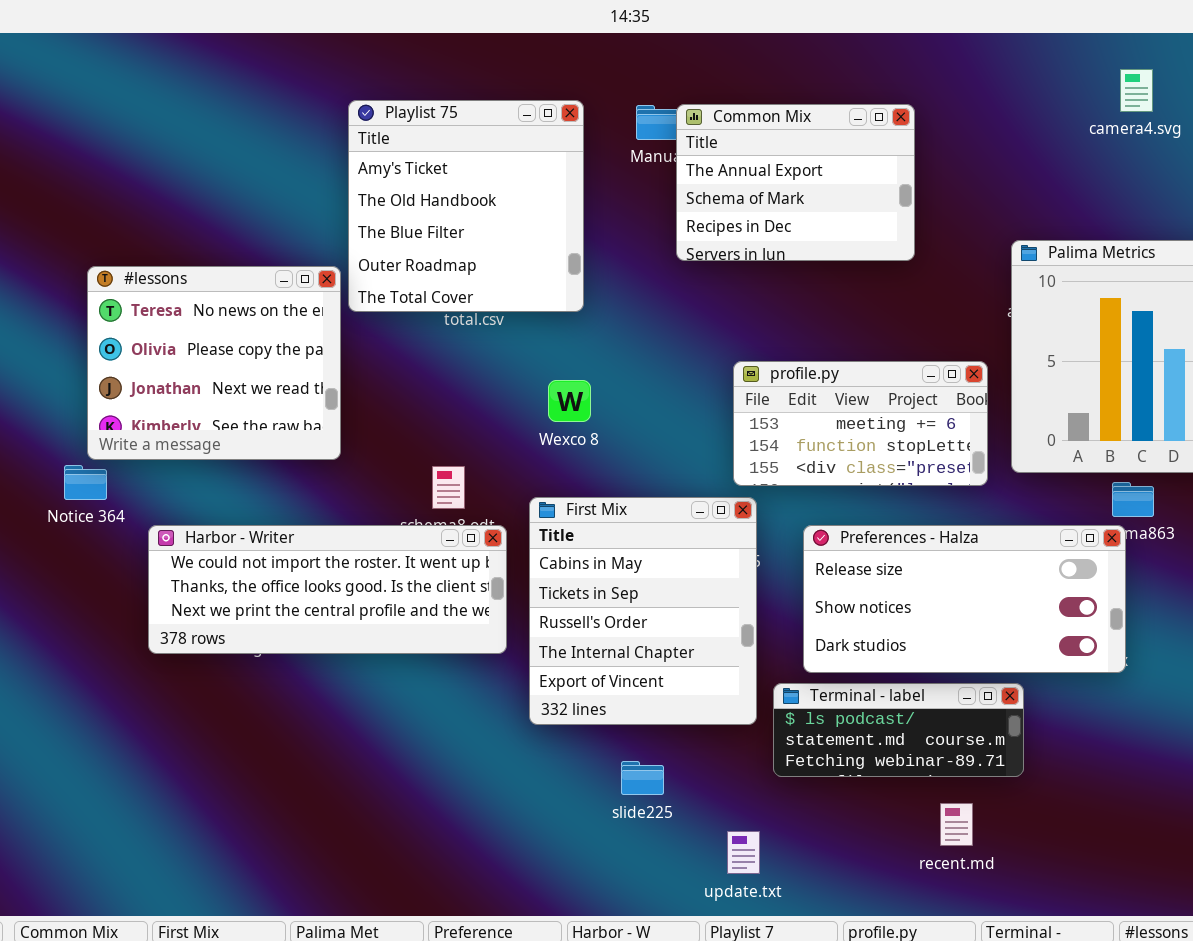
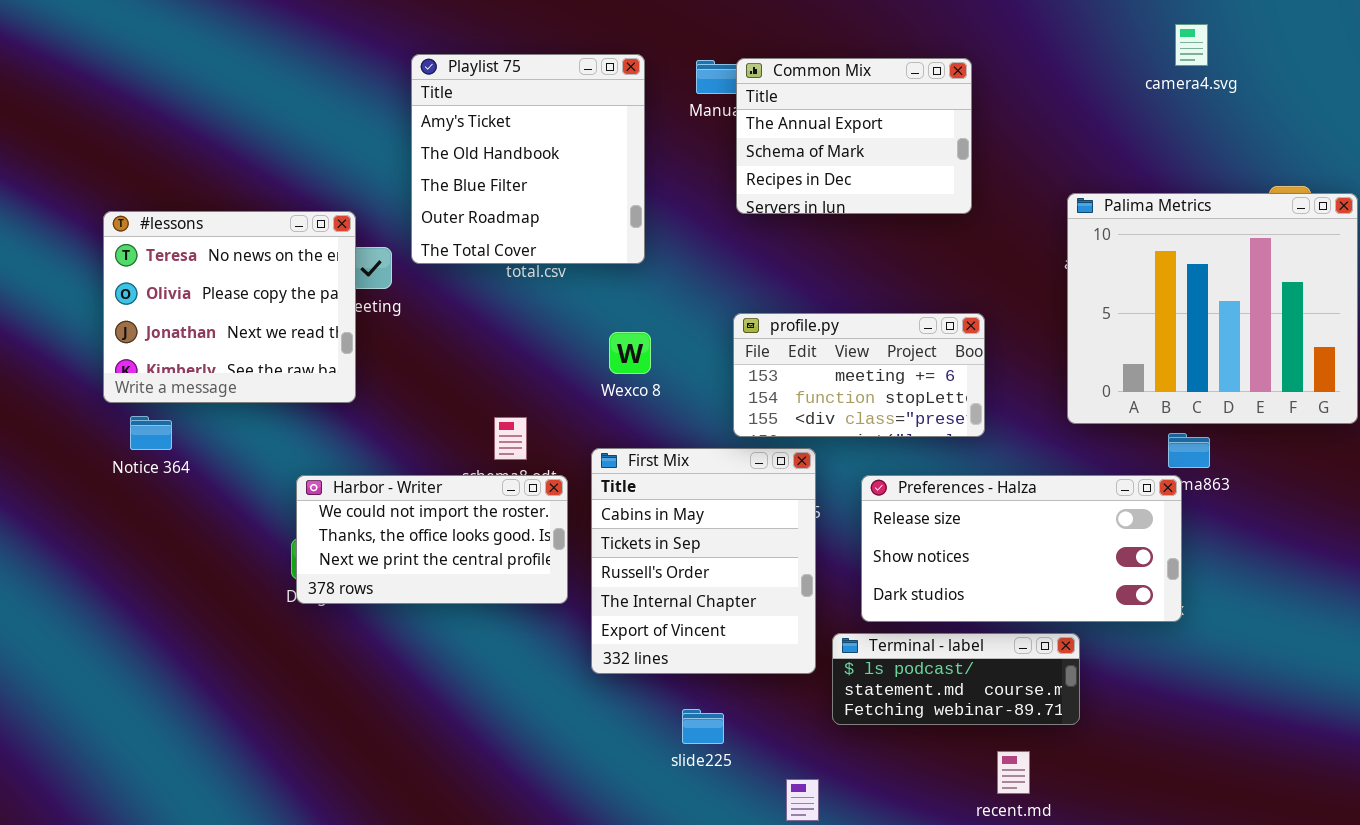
#lessons: [87,266,341,460] -> [103,211,356,403], moved
profile.py: [733,361,988,486] -> [733,313,985,437], moved
Harbor - Writer: [148,525,507,654] -> [296,475,568,604], resized

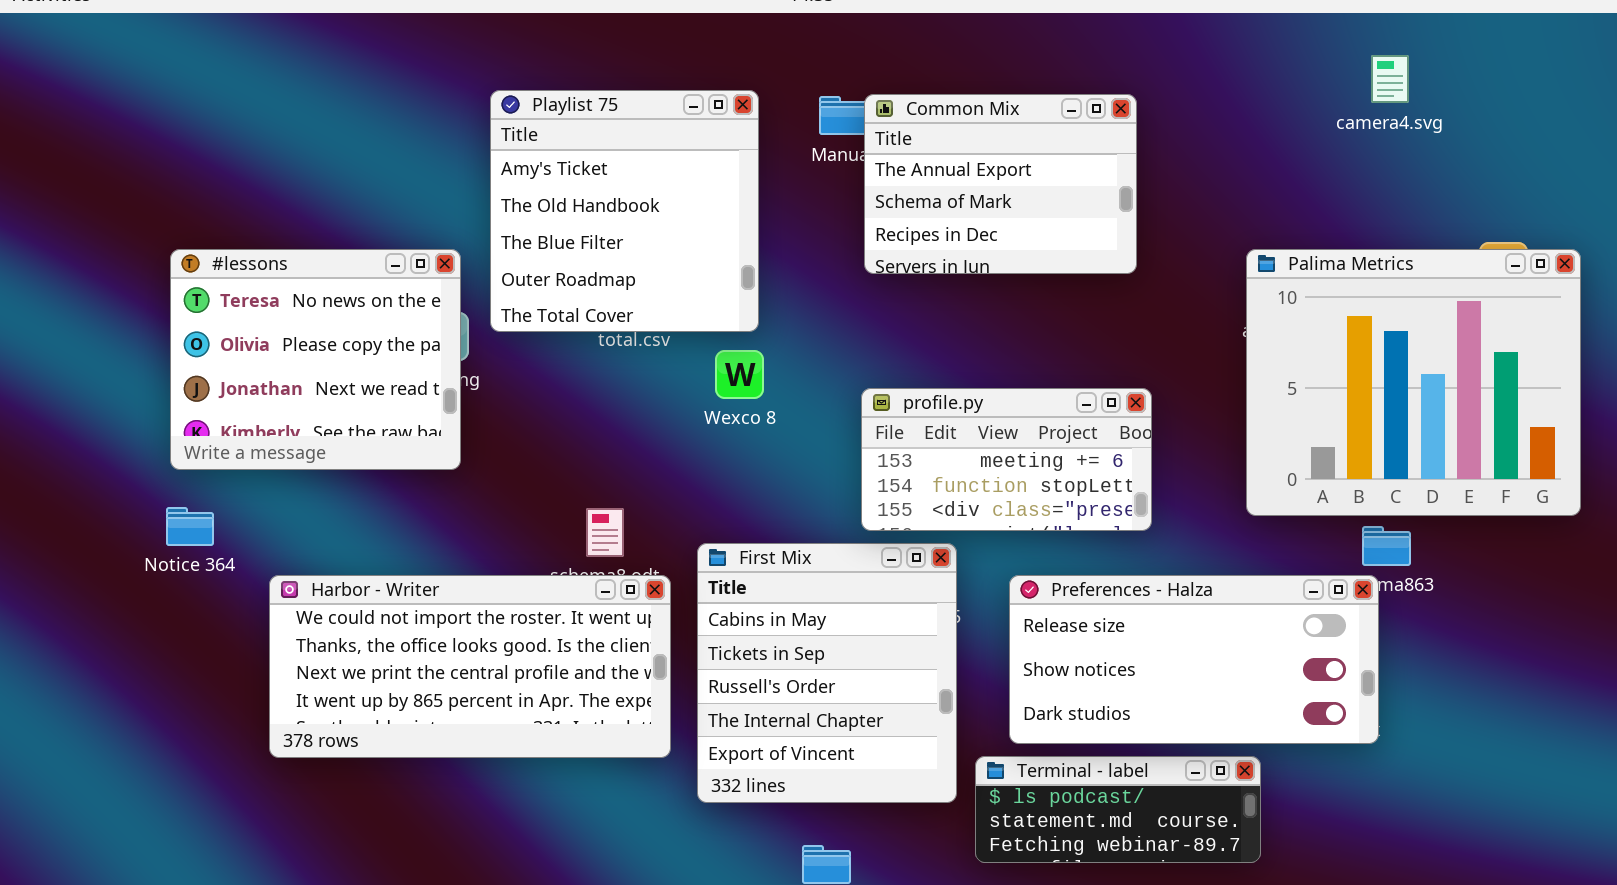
#lessons: [103,211,356,403] -> [170,249,461,470], moved
Wexco 8: [609,332,651,374] -> [715,350,764,399], moved
Harbor - Writer: [296,475,568,604] -> [269,575,671,758], resized

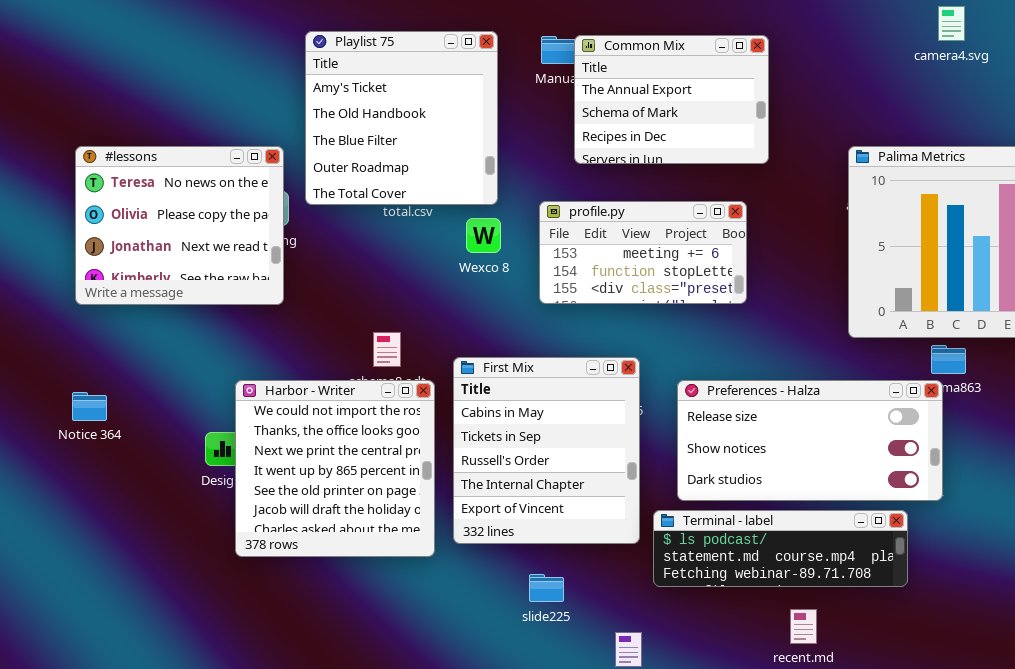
profile.py: [861,388,1152,531] -> [539,201,747,304], moved
Notice 364: [166,507,214,546] -> [72,392,107,421], moved
Harbor - Writer: [269,575,671,758] -> [235,380,435,557], resized
Terminal - label: [975,756,1261,863] -> [653,510,908,587], resized

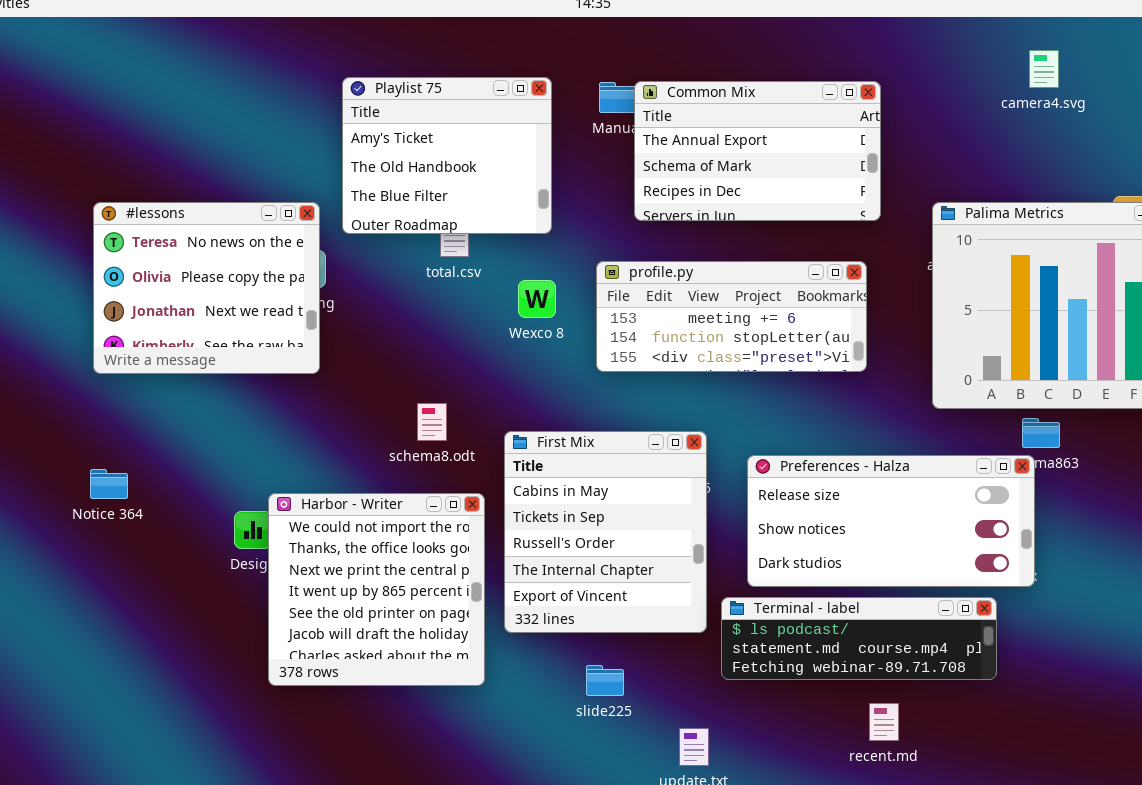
Playlist 75: [305,31,498,205] -> [342,77,552,234], resized
Common Mix: [574,35,769,164] -> [634,81,881,221], resized
profile.py: [539,201,747,304] -> [596,261,867,372], resized
Harbor - Writer: [235,380,435,557] -> [268,493,485,686], moved

